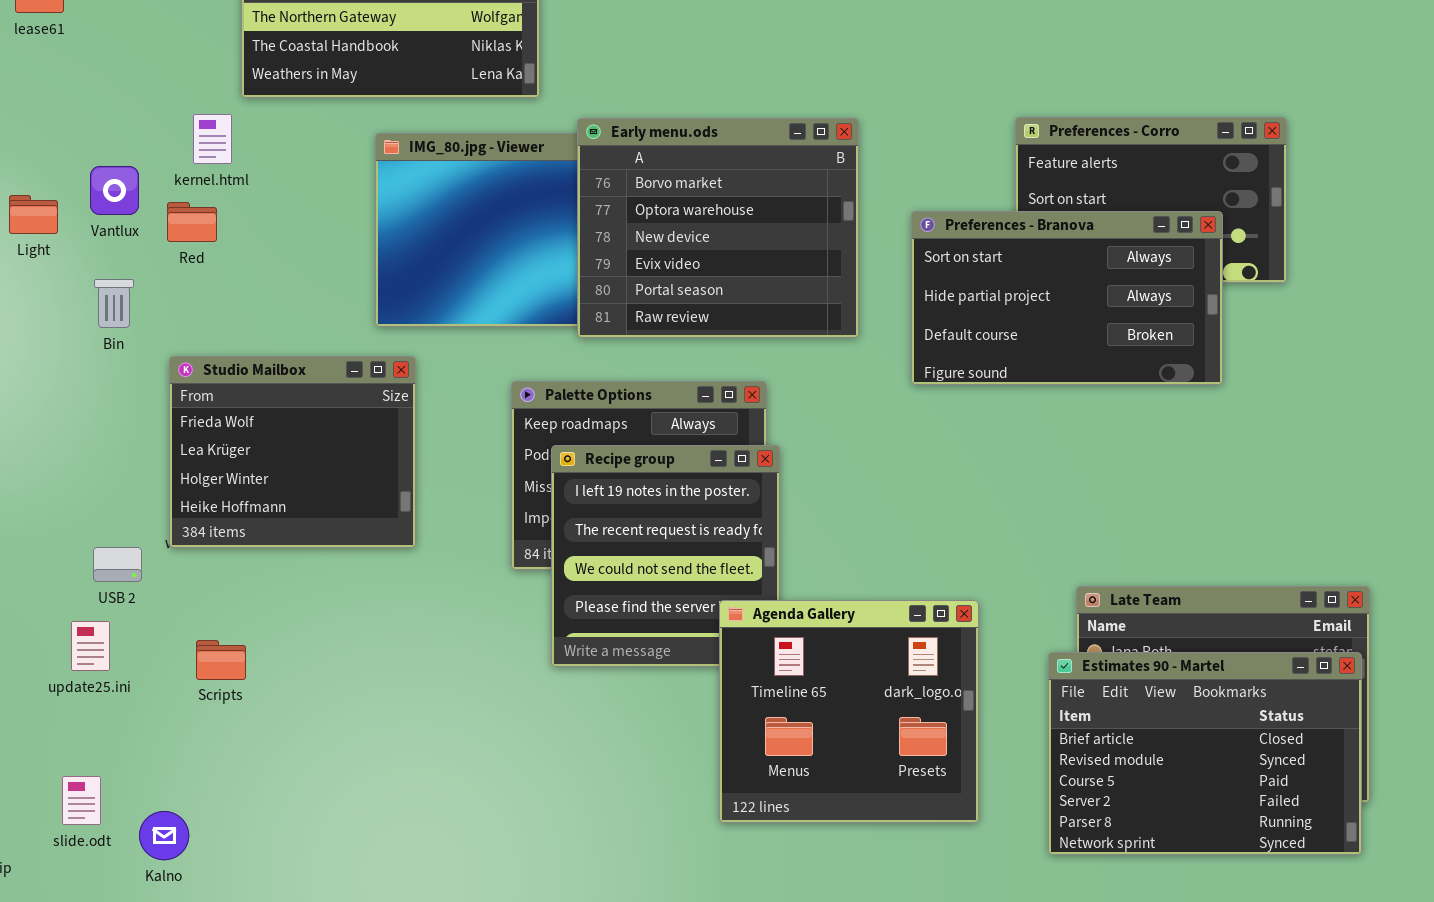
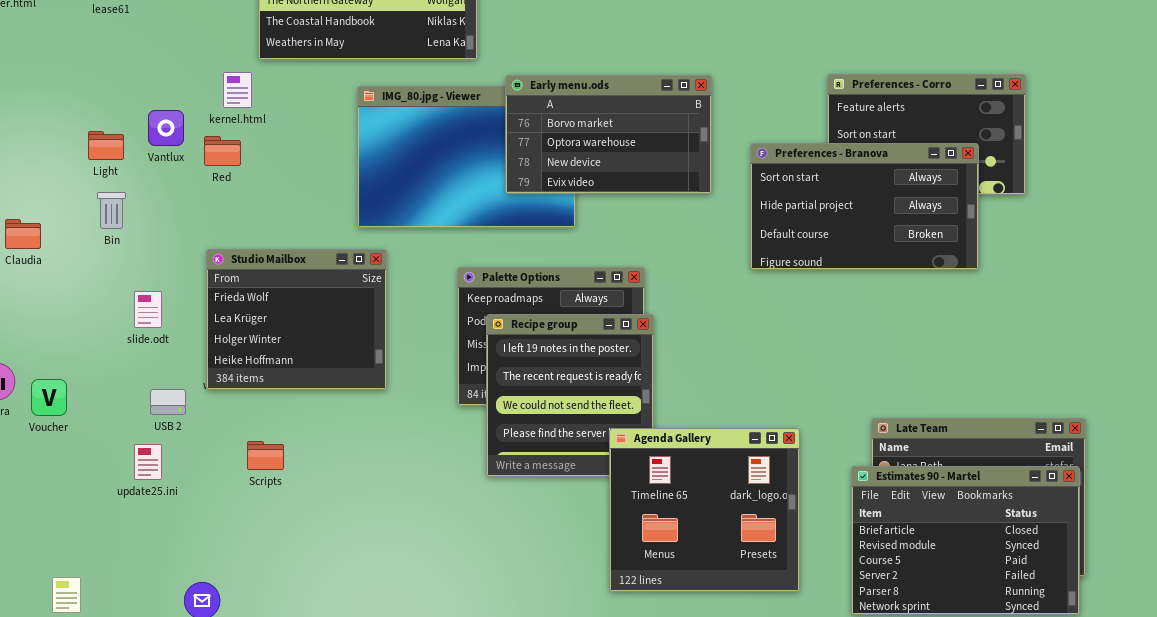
Early menu.ods: [577,118,859,338] -> [505,75,712,194], resized
Bin: [94,279,134,328] -> [97,192,126,229], moved
Scripts: [196,640,246,680] -> [247,441,284,470], moved
slide.odt: [62,776,101,825] -> [134,291,162,328], moved

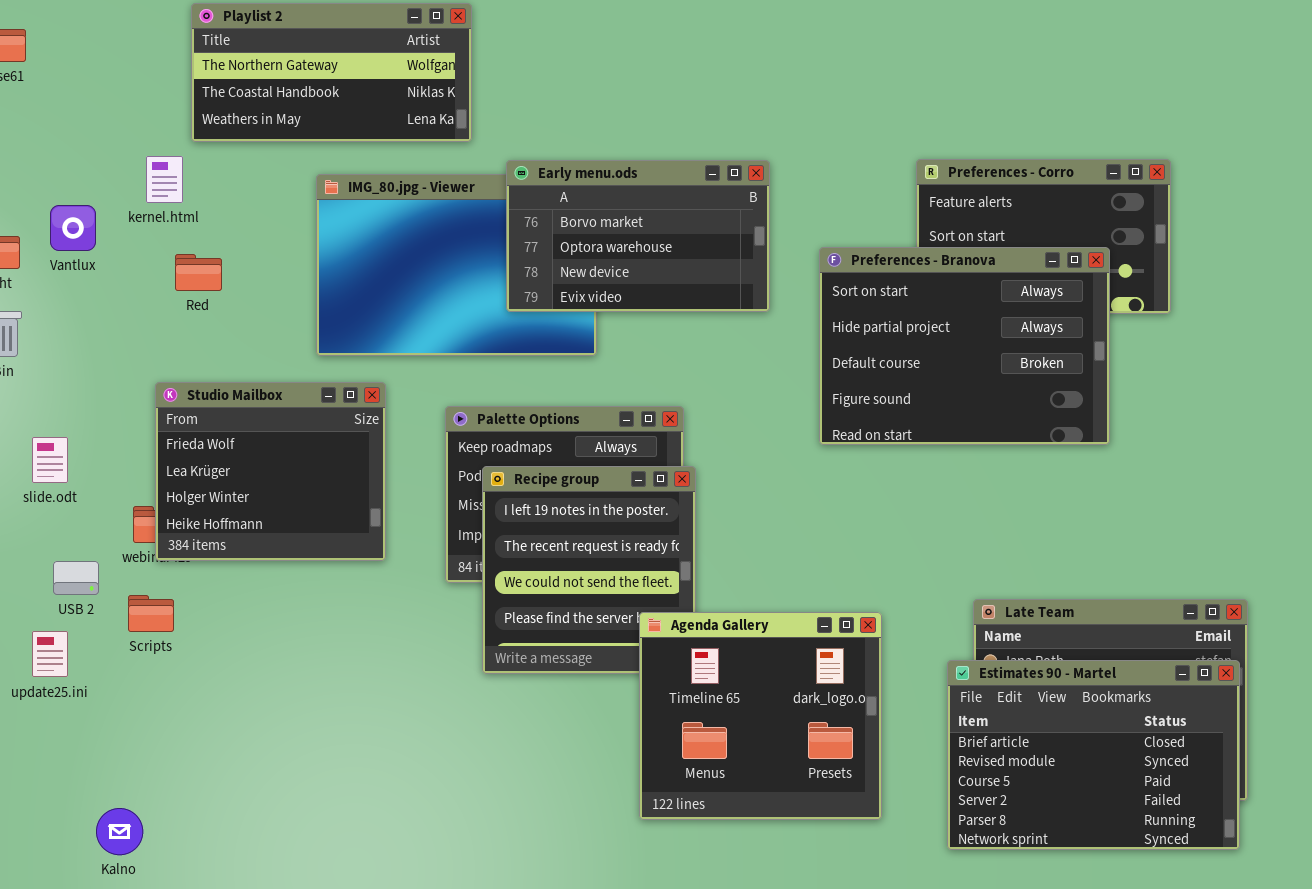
Red: [204,136,241,166] -> [175,254,222,291], moved
Preferences - Branova: [750,143,979,270] -> [819,247,1110,445], resized
Studio Mailbox: [206,249,387,390] -> [155,382,386,561], moved
Scripts: [247,441,284,470] -> [128,595,174,632], moved

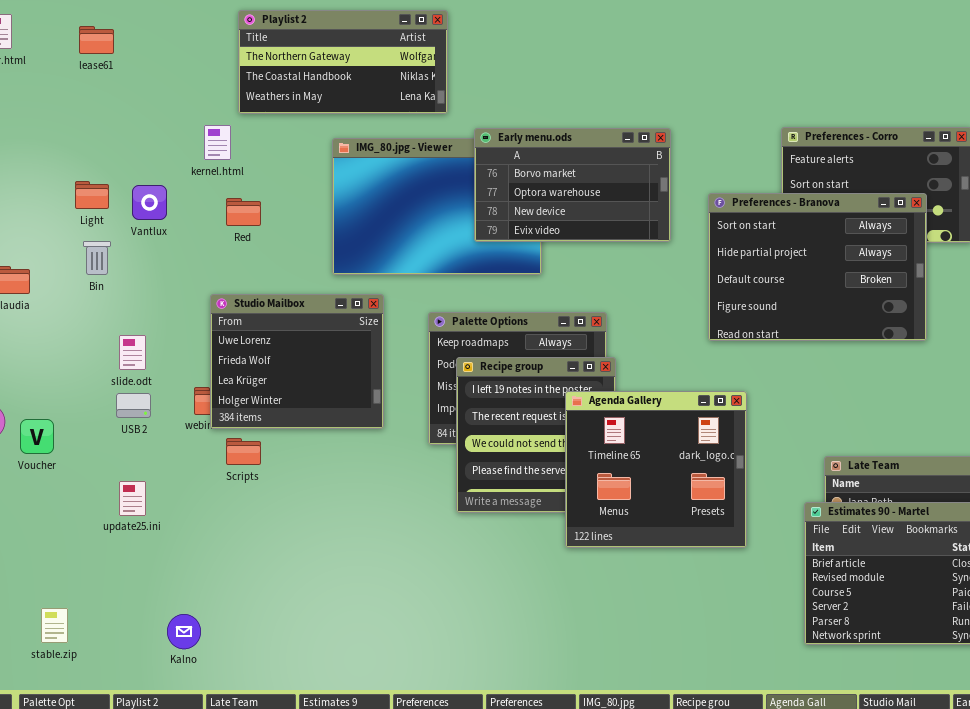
Vantlux: [50,205,96,251] -> [132,185,167,220], moved
Studio Mailbox: [155,382,386,561] -> [210,294,384,429], scrolled up 1 row
USB 2: [53,561,99,595] -> [116,393,151,418], moved
Scripts: [128,595,174,632] -> [226,438,261,465], moved
Agenda Gallery: [639,612,882,820] -> [565,391,747,548], moved

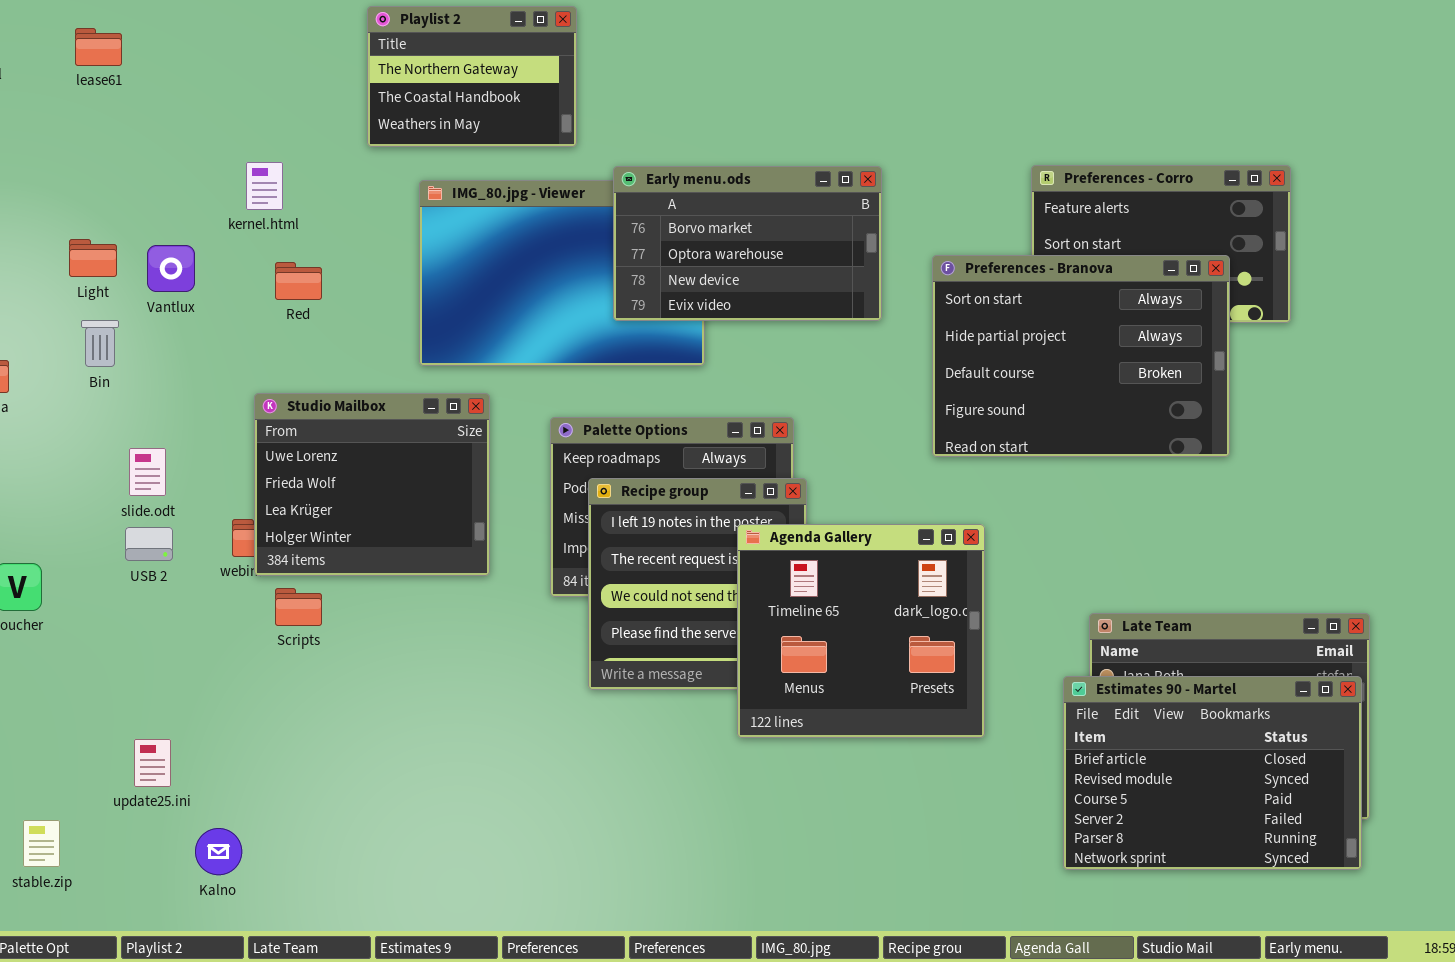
Playlist 2: [238,10,448,114] -> [367,6,577,147], resized
update25.ini: [119,481,146,516] -> [134,739,171,787], moved

